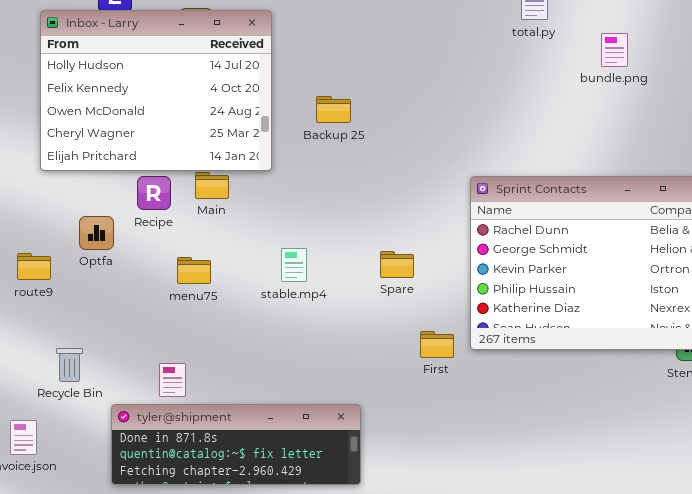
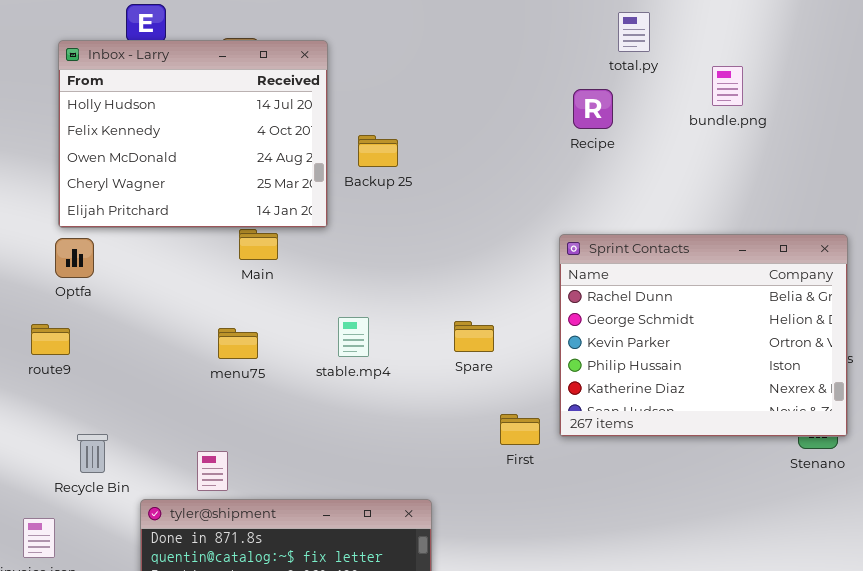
Backup 25: [316,96,351,123] -> [358,135,398,167], moved
Recipe: [137,176,171,210] -> [573,89,613,129], moved
Optfa: [79,216,114,250] -> [55,238,94,278], moved

